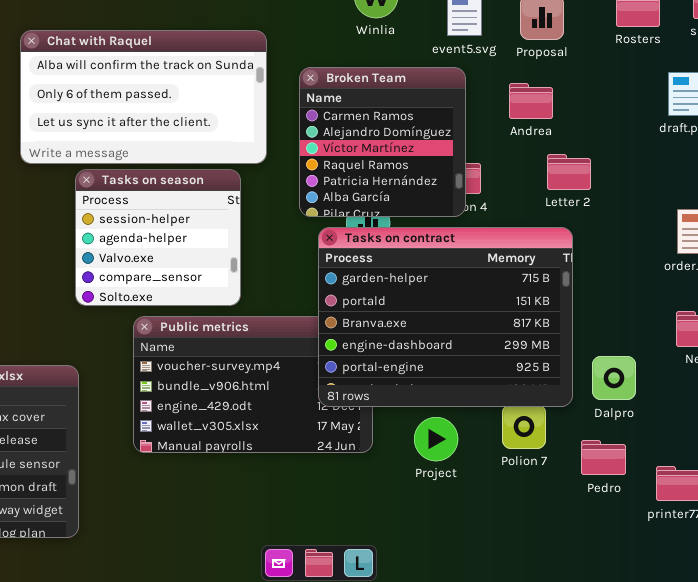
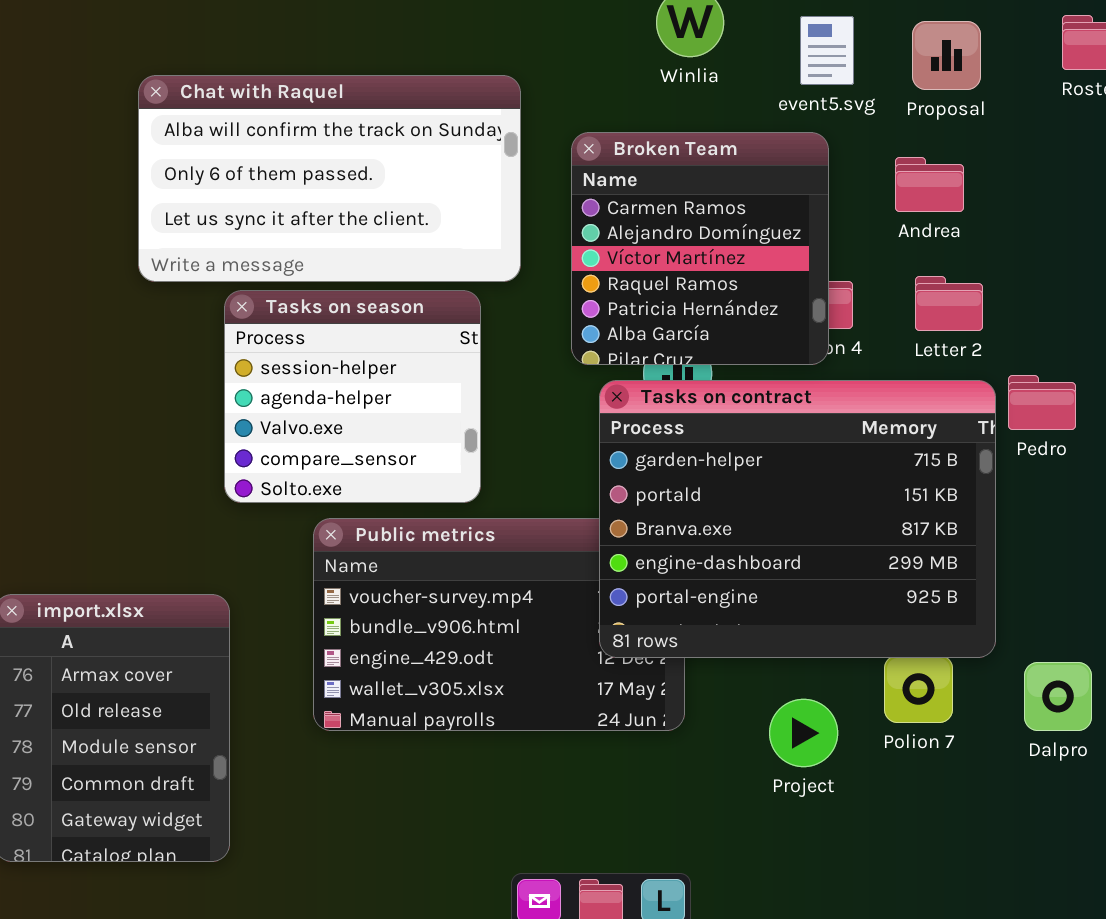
Letter 2: [547,154,591,190] -> [915,276,983,331], moved
Dalpro: [592,356,636,400] -> [1024,662,1092,731], moved
Project: [414,417,458,461] -> [769,699,838,767], moved
Pedro: [581,440,626,475] -> [1008,375,1076,430], moved

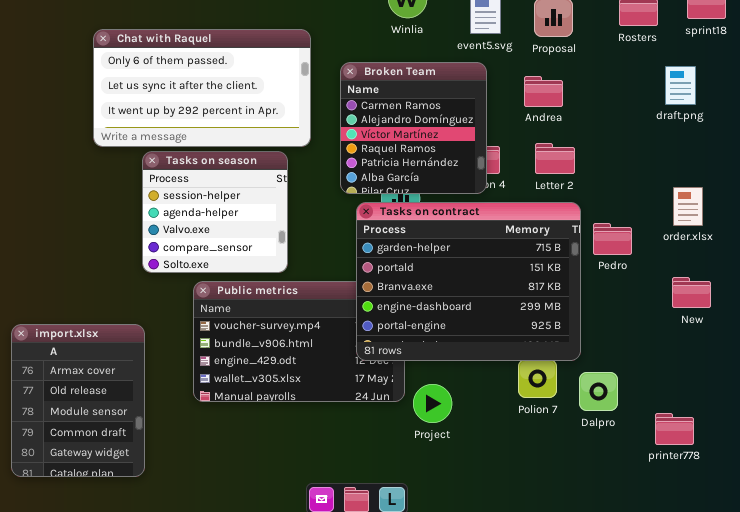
Chat with Raquel: [138,75,521,282] -> [93,29,311,147], scrolled down 1 row
Pedro: [1008,375,1076,430] -> [593,223,632,255], moved
Dalpro: [1024,662,1092,731] -> [579,372,618,411], moved
Project: [769,699,838,767] -> [413,384,452,423], moved

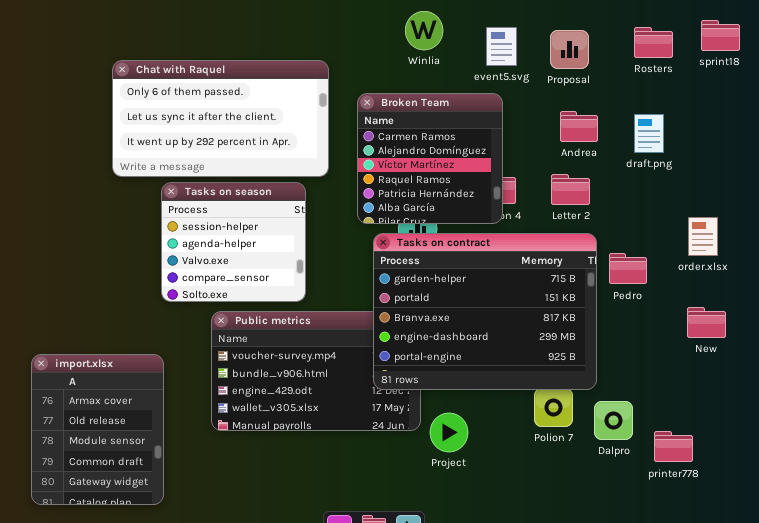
draft.png: [665,66,696,105] -> [634,114,664,153], moved
Andrea: [524,76,563,107] -> [560,111,598,142], moved
printer778: [655,413,694,445] -> [654,431,693,462], moved

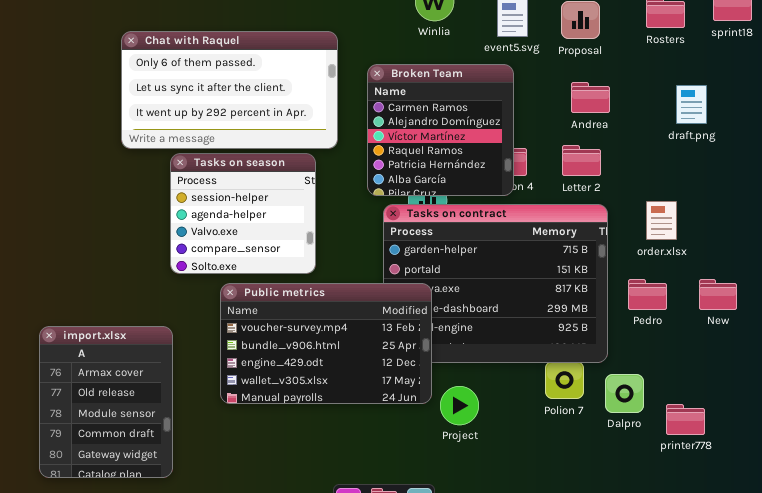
draft.png: [634,114,664,153] -> [676,85,707,124], moved
order.xlsx: [688,217,718,256] -> [646,201,677,240], moved
Pedro: [609,253,647,284] -> [628,279,667,310], moved
Public metrics: [211,311,421,431] -> [220,283,432,404], raised

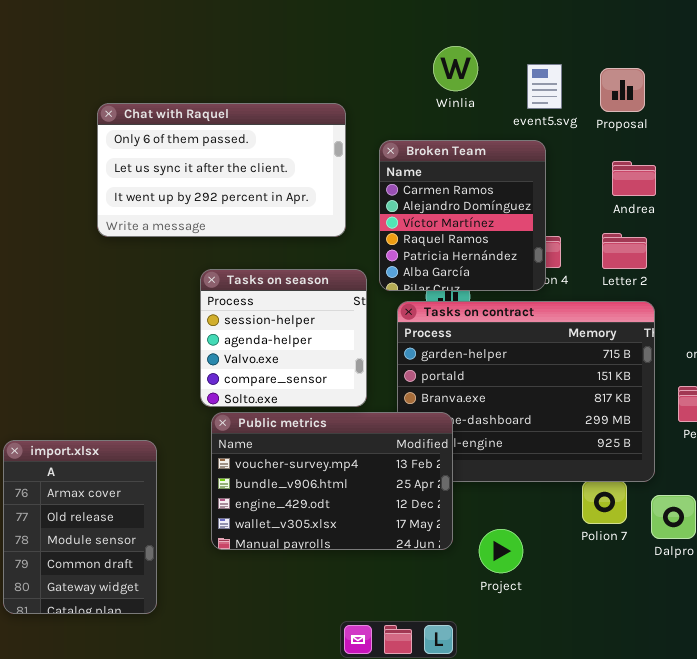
Tasks on season: [170,153,316,274] -> [200,269,367,407], moved
Public metrics: [220,283,432,404] -> [211,412,453,550], moved
Project: [440,386,479,425] -> [479,529,523,573], moved

